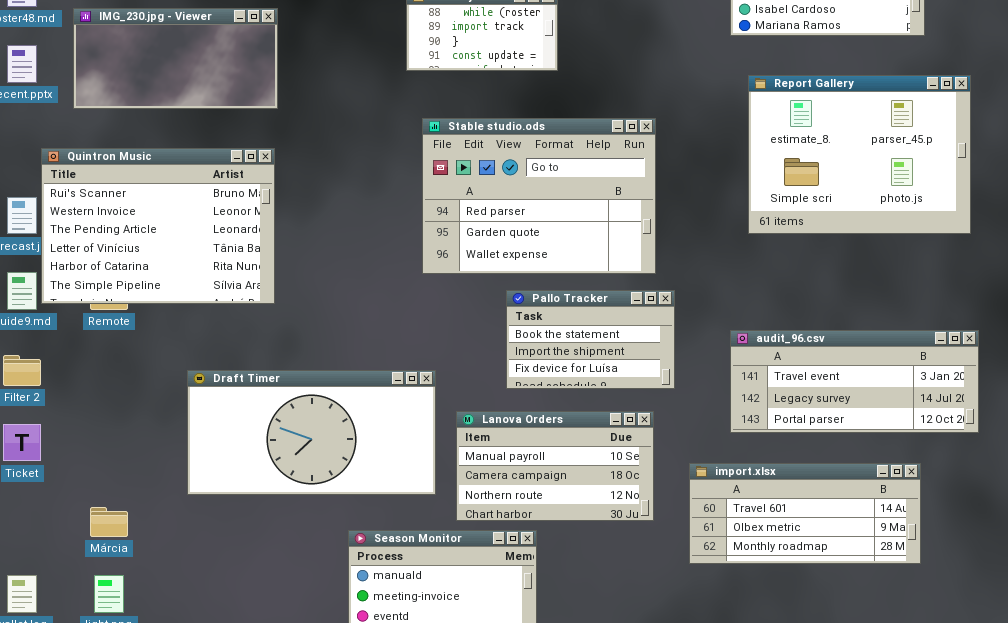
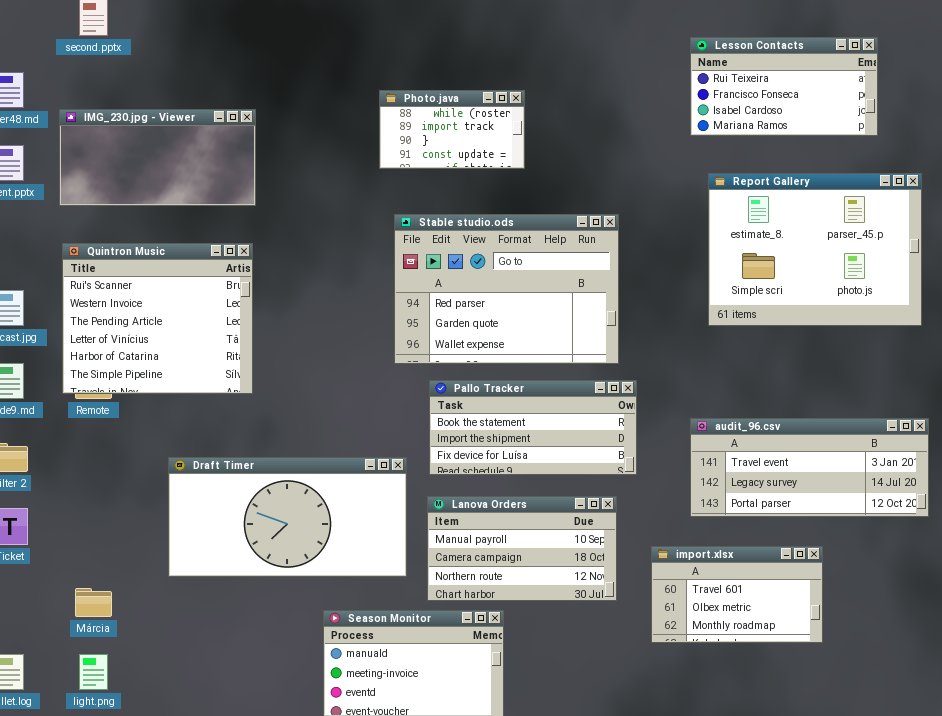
Quintron Music: [41,148,275,304] -> [62,243,253,394], resized
Pallo Tracker: [506,290,675,389] -> [429,380,637,475], resized
import.xlsx: [689,463,921,564] -> [651,546,823,643], resized

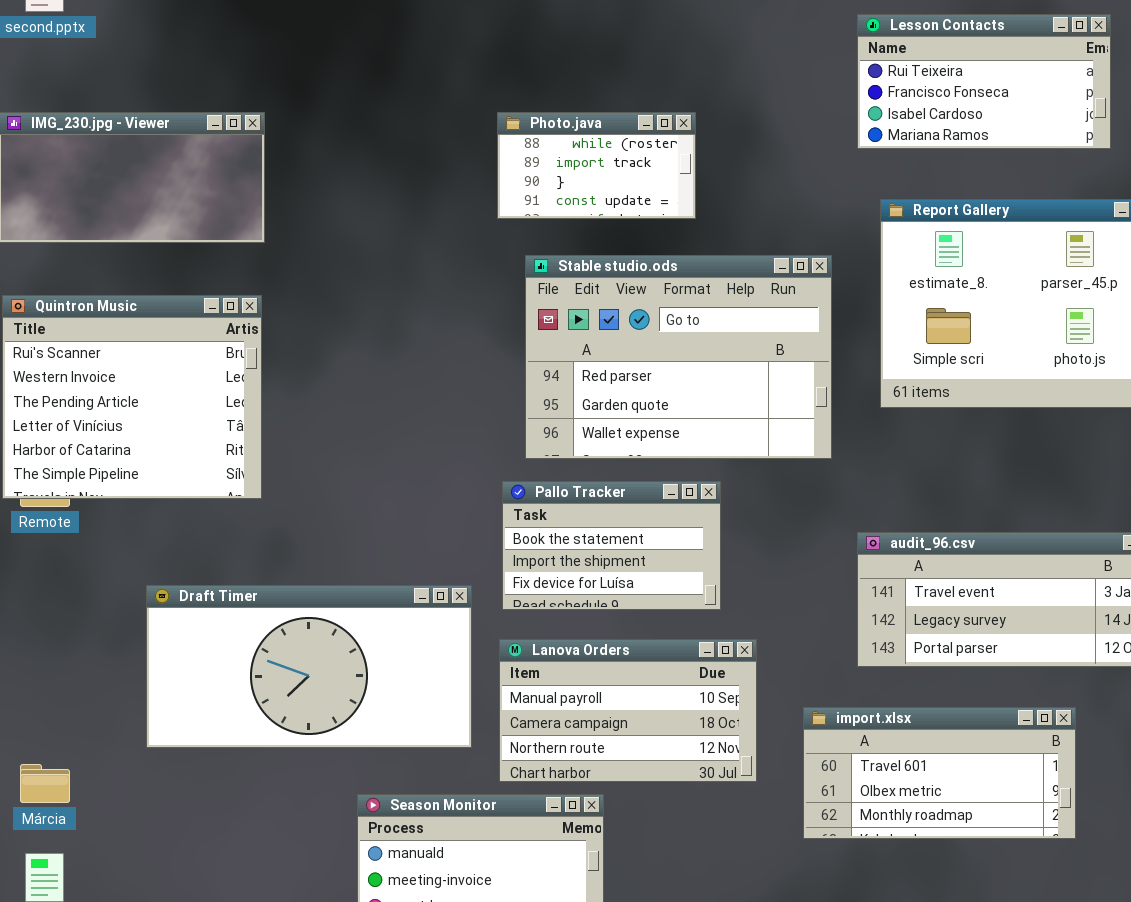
Photo.java: [379,90,525,169] -> [497,112,696,219], moved
Stable studio.ods: [394,214,619,364] -> [525,255,832,459], moved
Pallo Tracker: [429,380,637,475] -> [502,481,721,610], resized
import.xlsx: [651,546,823,643] -> [803,707,1076,839], resized

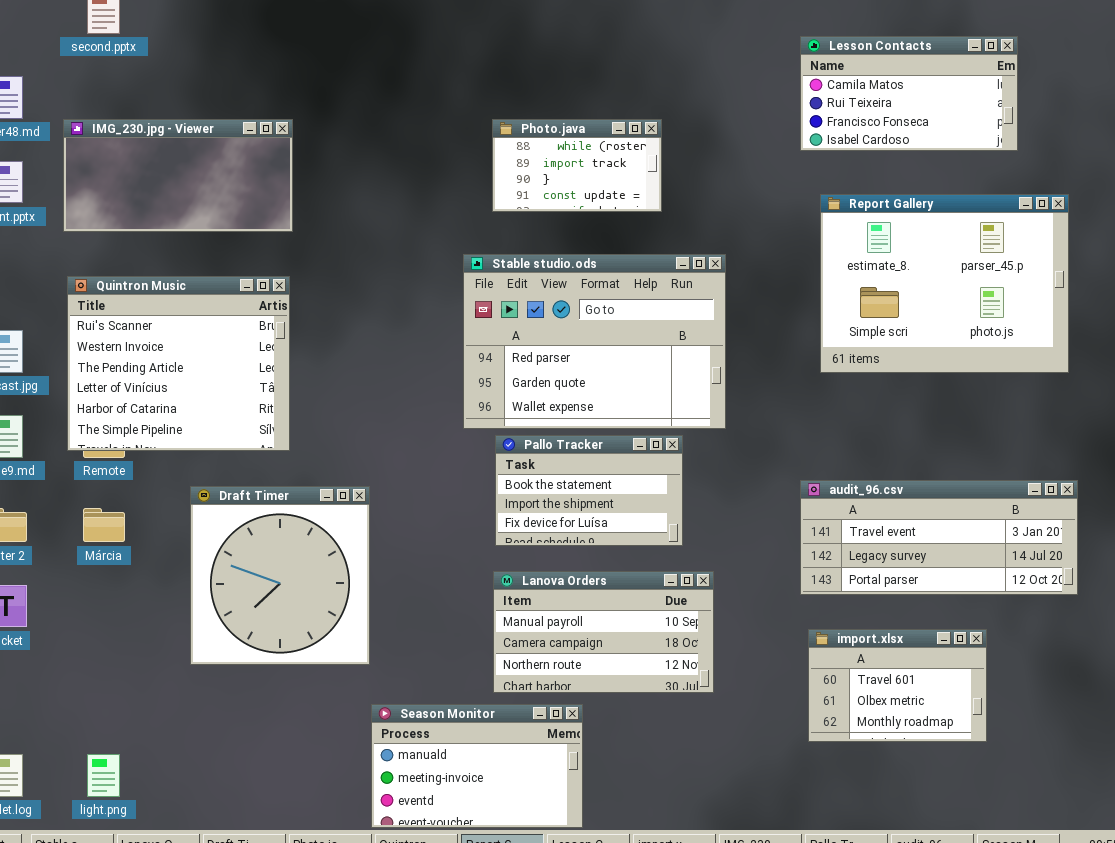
Lesson Contacts: [857,14,1111,149] -> [800,36,1018,151], scrolled up 1 row
Stable studio.ods: [525,255,832,459] -> [463,254,726,429], moved
Draft Timer: [146,585,472,748] -> [190,486,370,665], resized
import.xlsx: [803,707,1076,839] -> [808,629,987,742], resized
Márcia: [20,764,70,803] -> [83,508,125,542], moved

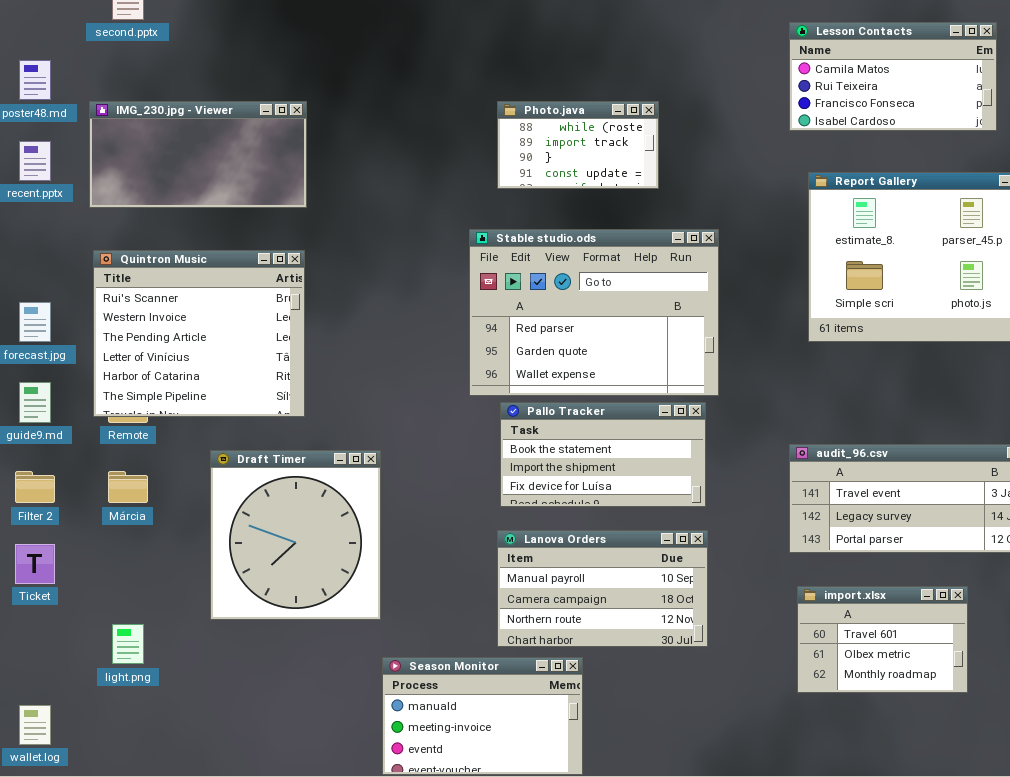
Pallo Tracker: [495,435,683,546] -> [500,402,706,507], resized
light.png: [87,754,120,797] -> [112,624,144,664], moved

